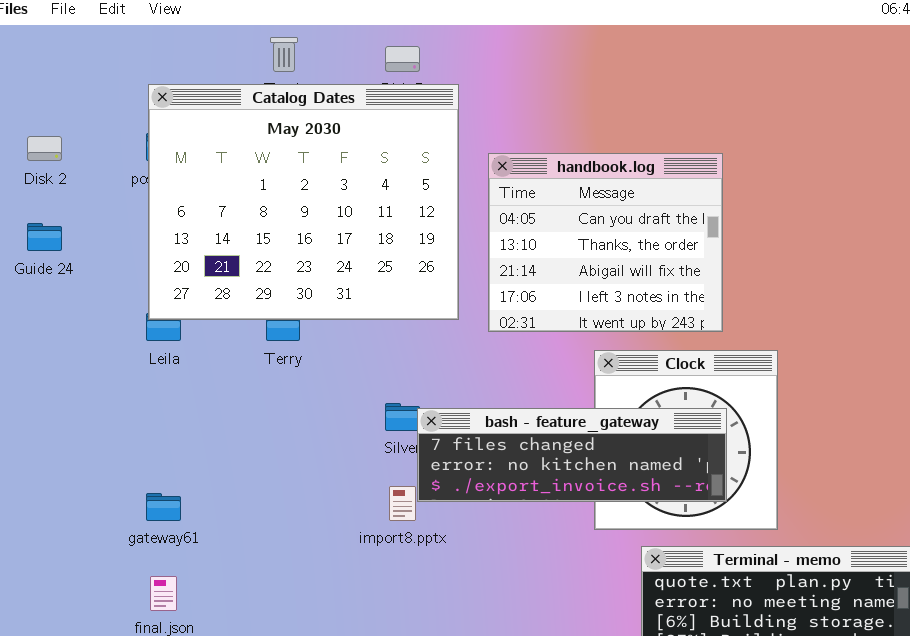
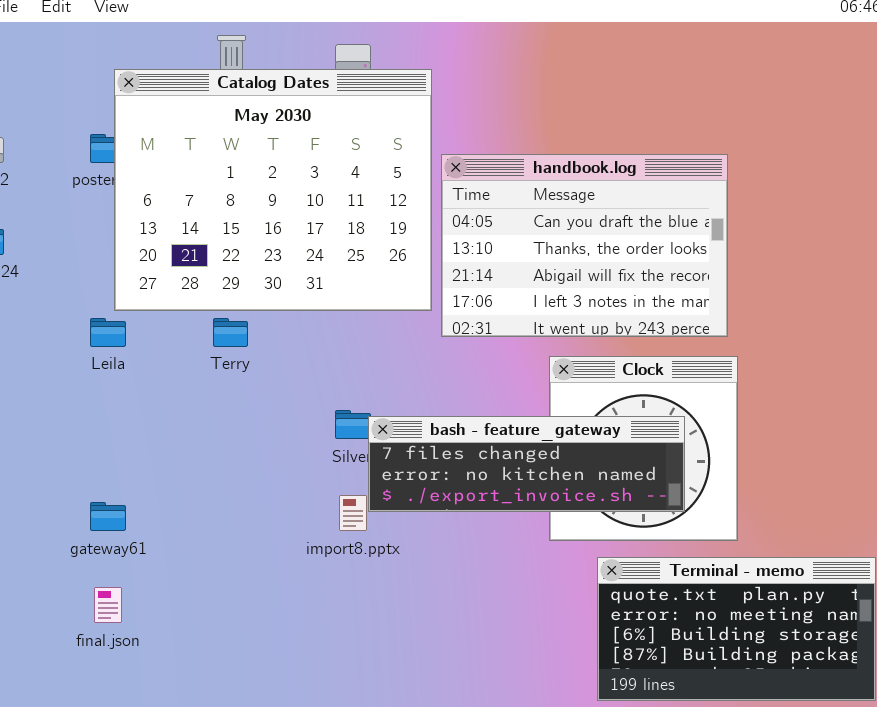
Catalog Dates: [148,84,459,320] -> [114,69,432,311], moved
handbook.log: [488,153,723,332] -> [441,154,728,337], resized

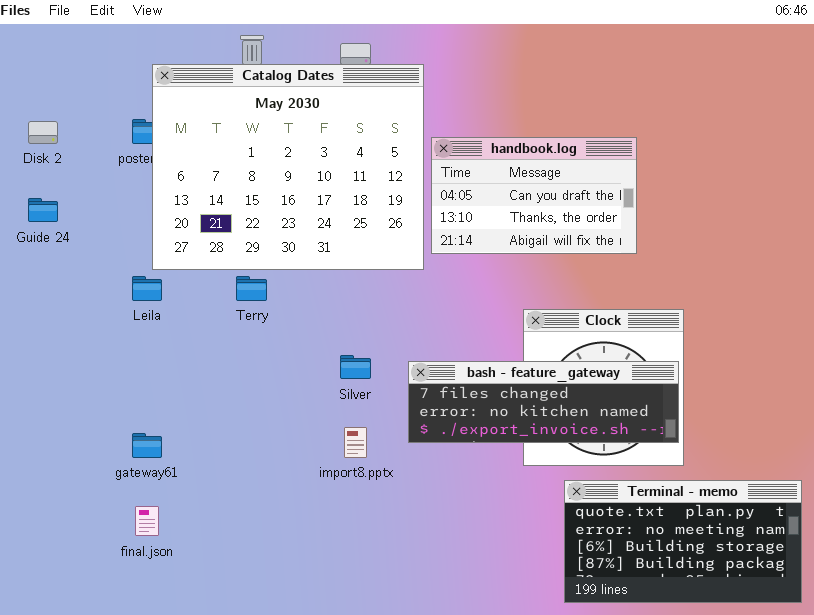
handbook.log: [441,154,728,337] -> [431,137,637,254], resized
bash - feature_gateway: [368,416,685,512] -> [408,361,679,443], moved

